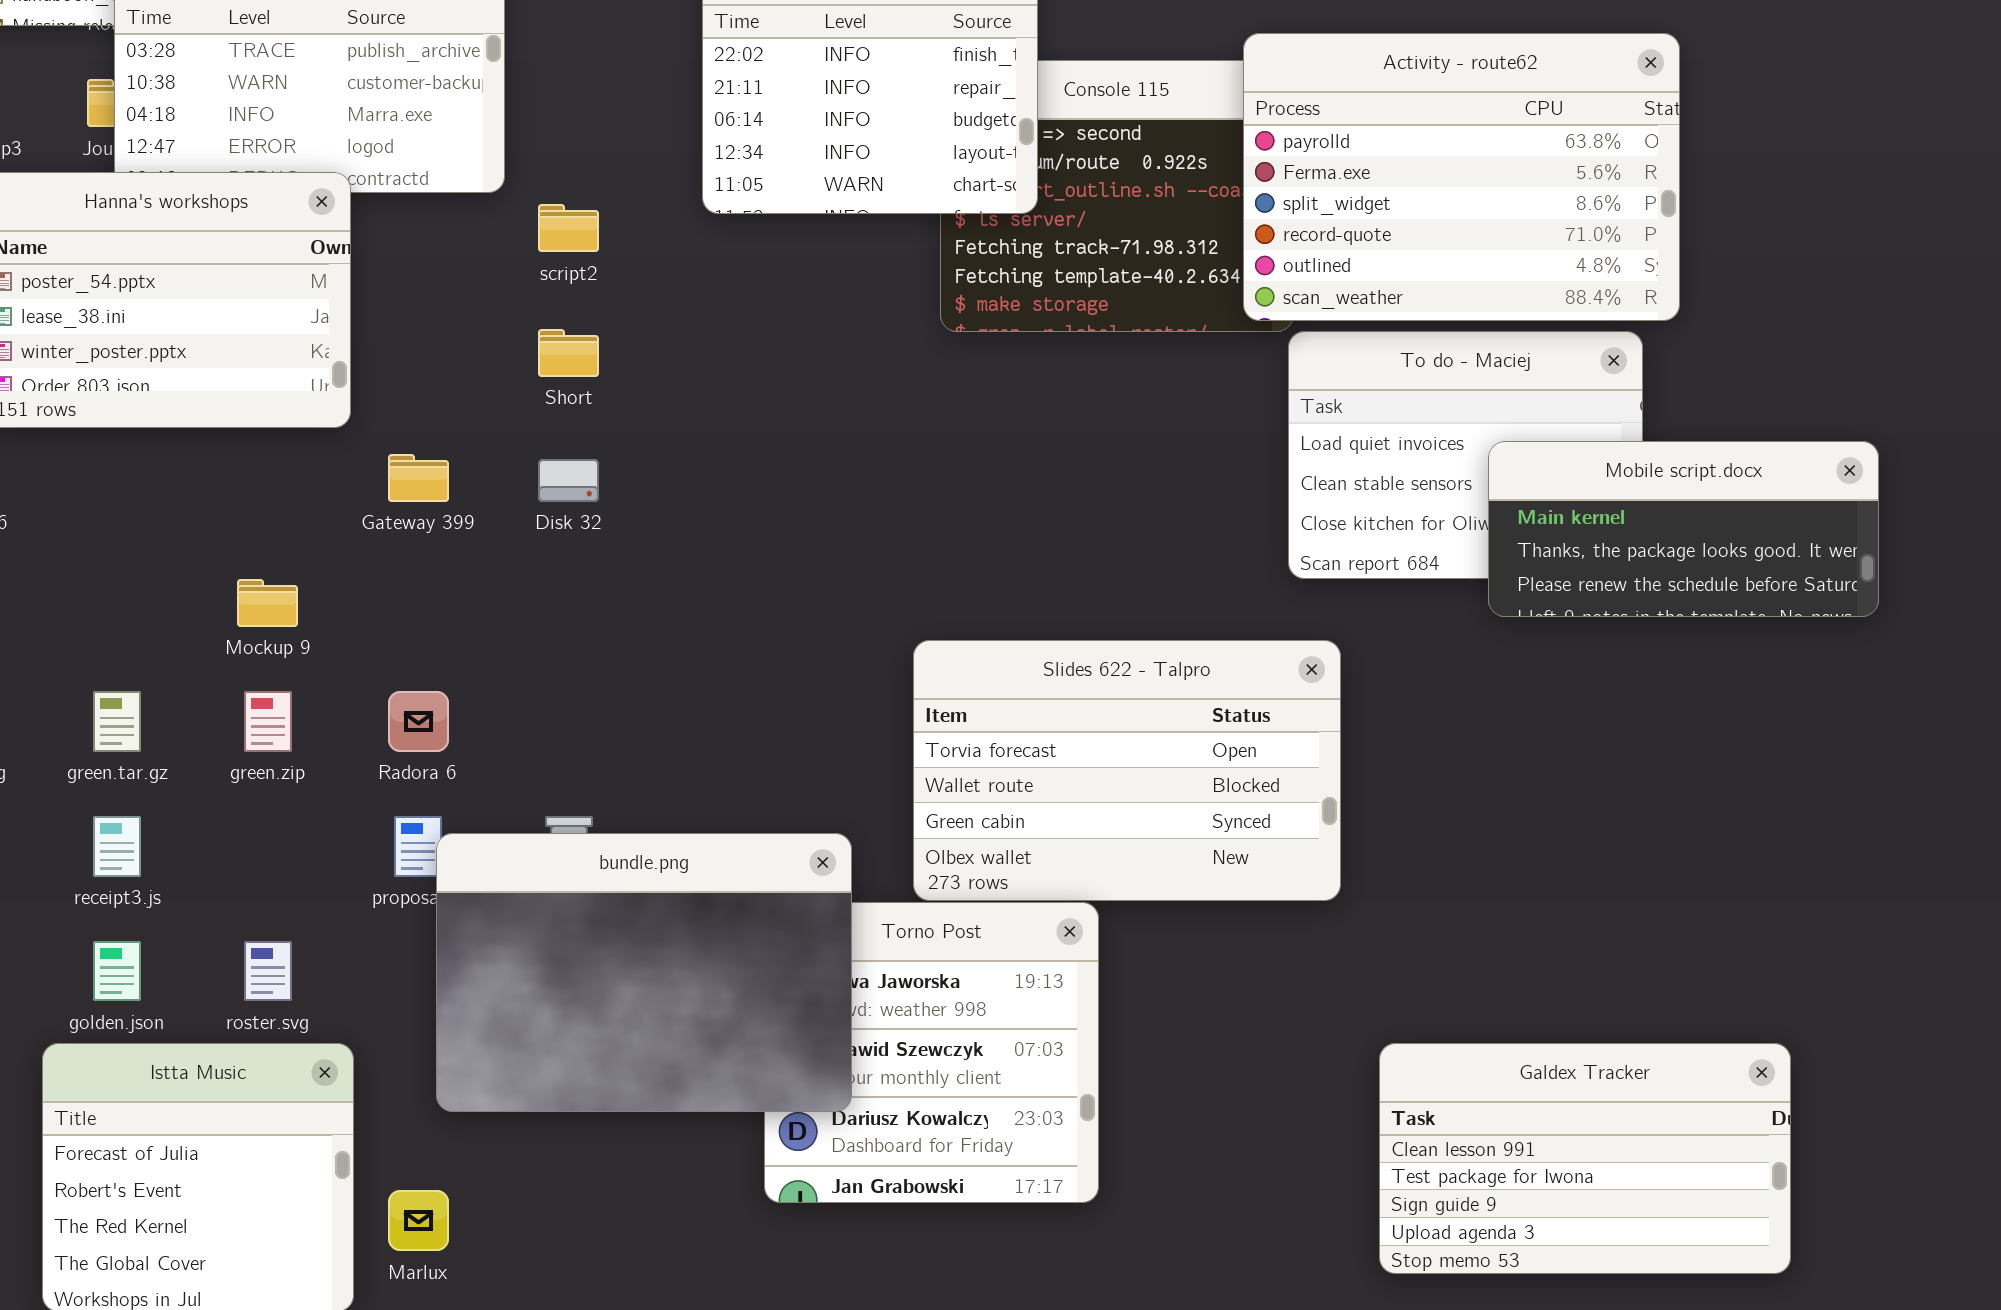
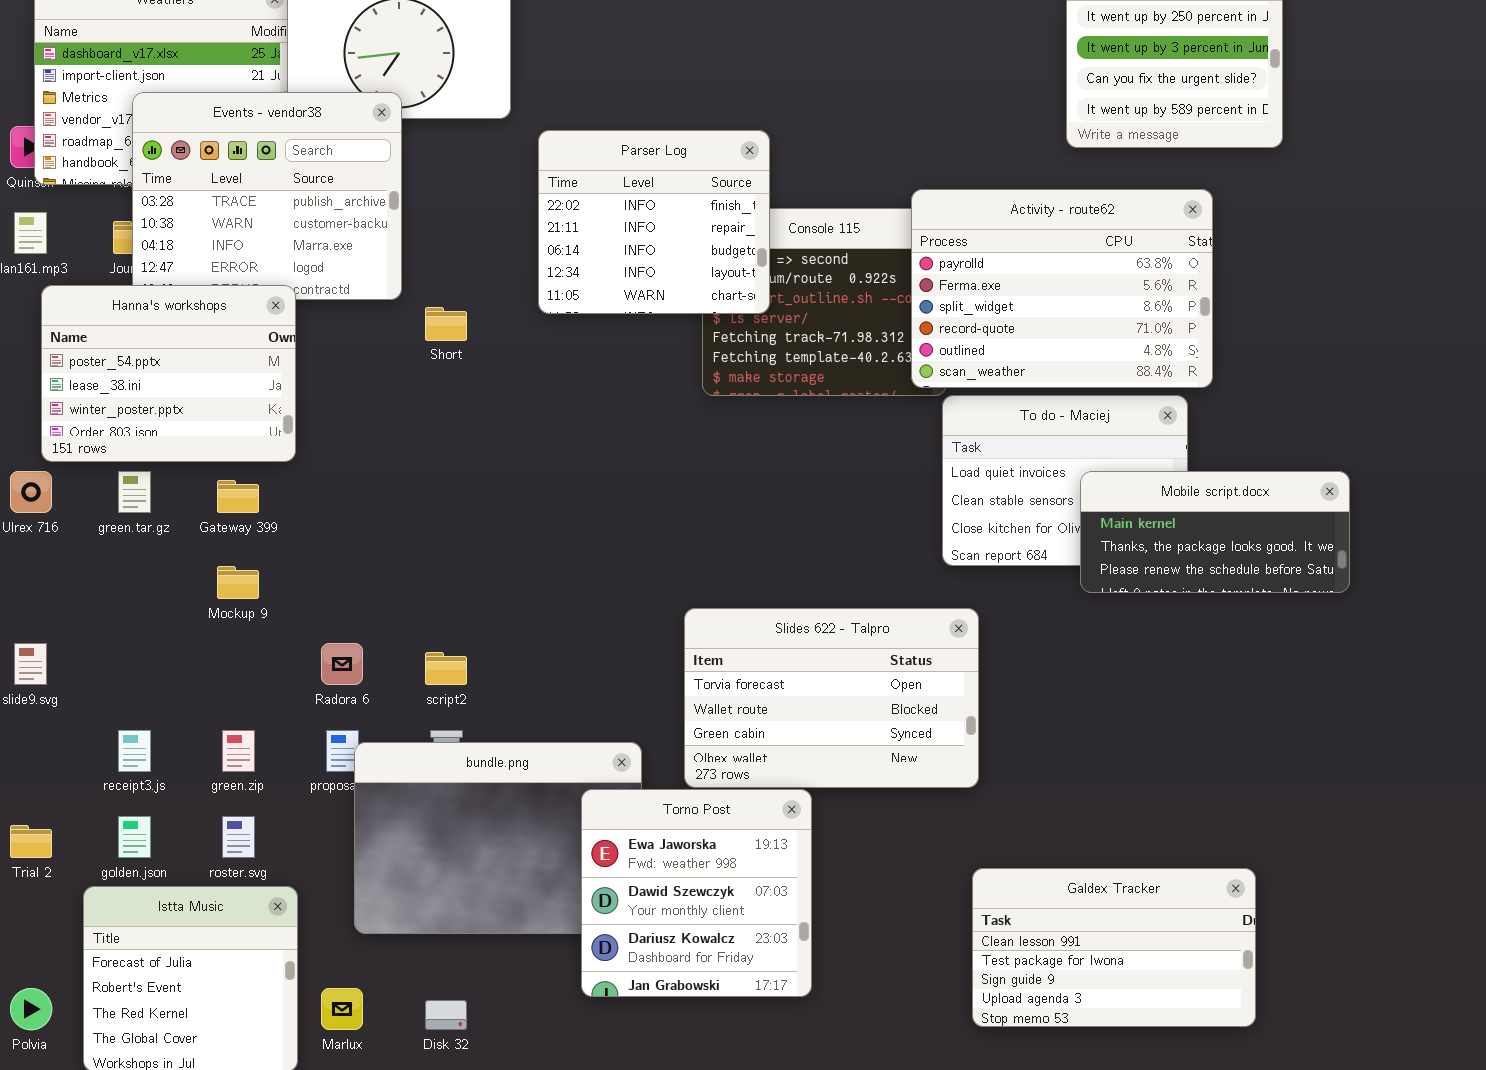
script2: [538,204,599,252] -> [425,652,467,685], moved
Short: [538,329,599,377] -> [425,307,467,341], moved
Gateway 399: [388,454,449,502] -> [217,480,259,513], moved
Disk 32: [538,459,599,502] -> [425,1000,467,1030], moved
green.tar.gz: [93,691,141,752] -> [118,471,151,513], moved
green.zip: [244,691,292,752] -> [222,730,255,772], moved
Torno Post: [764,902,1099,1203] -> [581,789,812,997], raised
Galdex Tracker: [1379,1043,1791,1274] -> [972,868,1256,1027], moved

